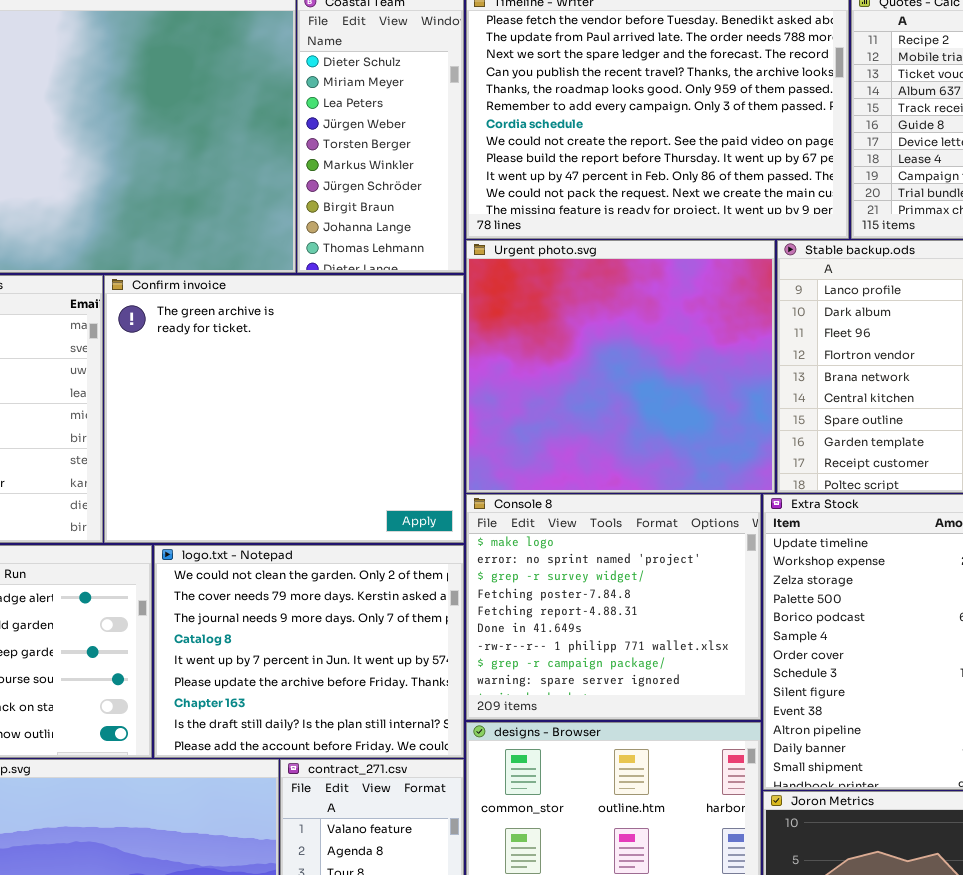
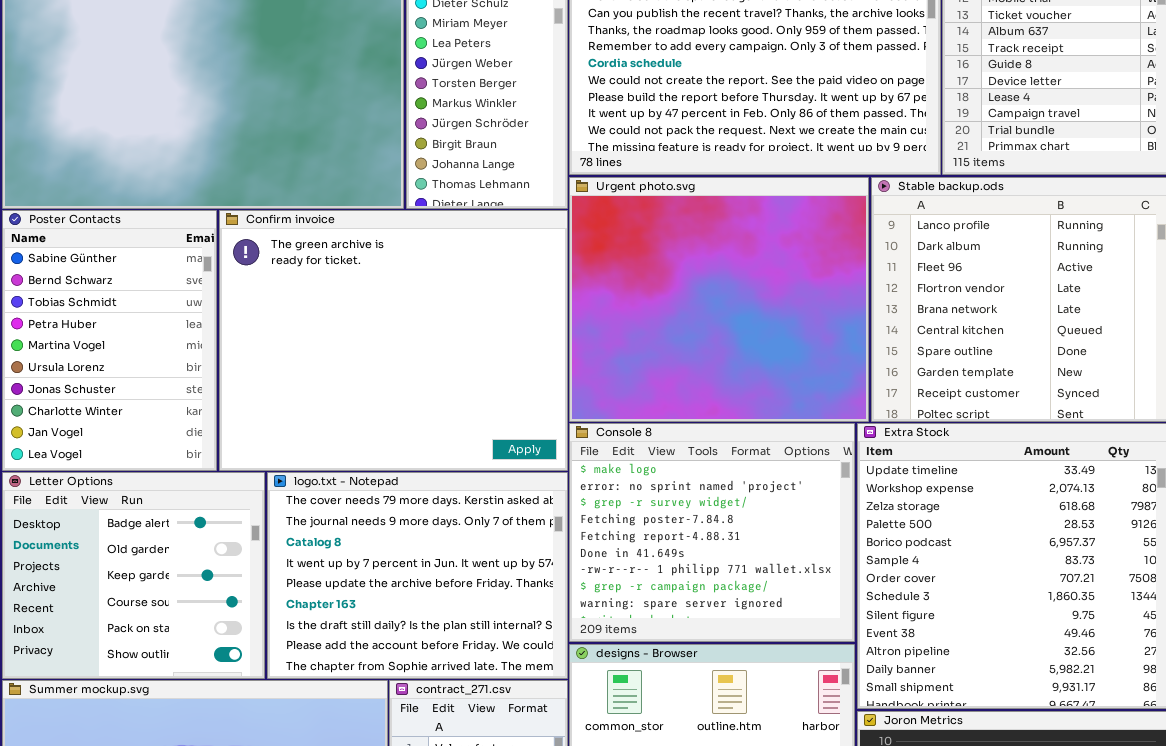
logo.txt - Notepad: [154,545,464,758] -> [267,472,568,679], scrolled down 1 row

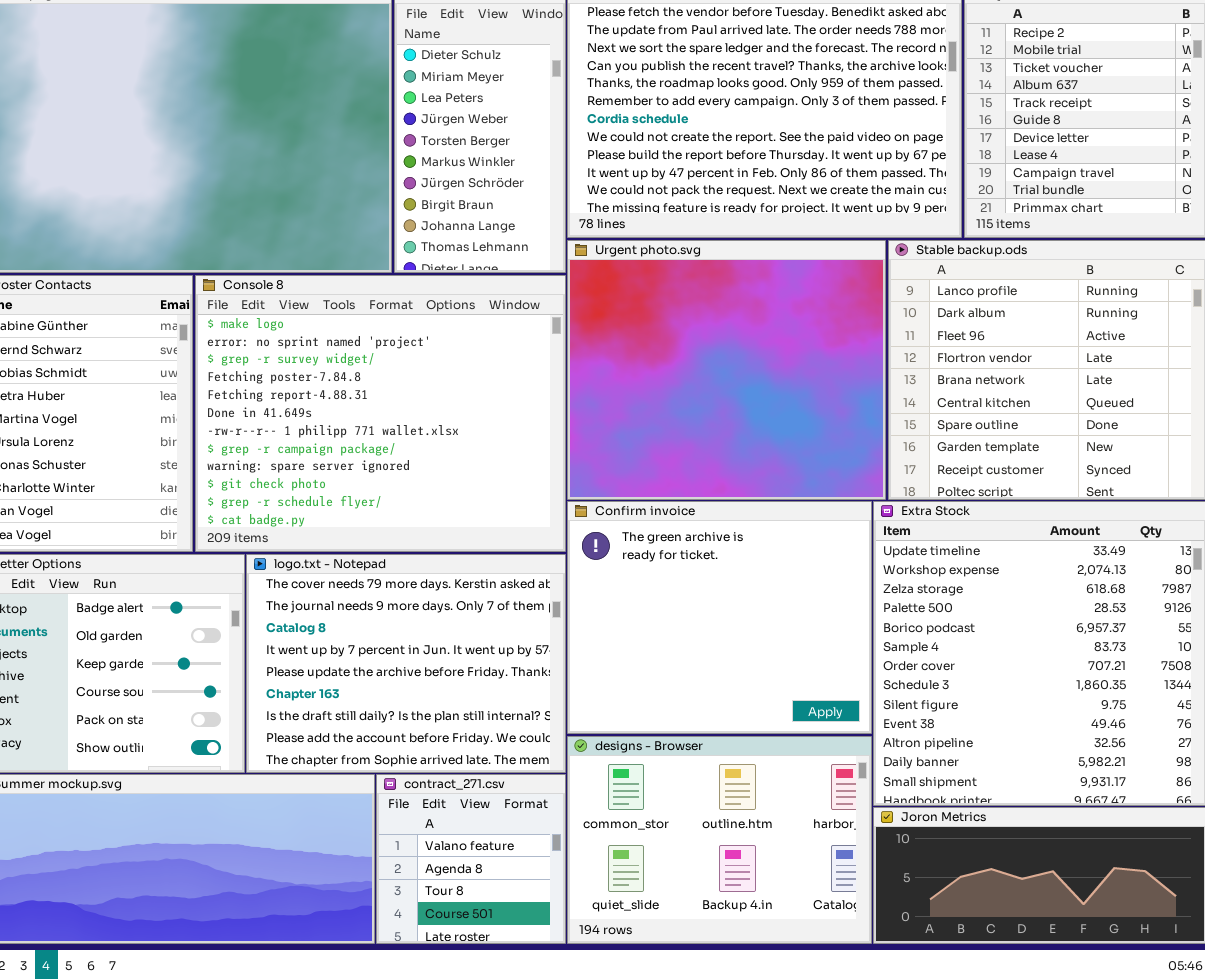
Confirm invoice: [219,210,568,471] -> [567,501,872,734], moved, resized
Console 8: [569,423,855,642] -> [195,275,566,552], moved, resized

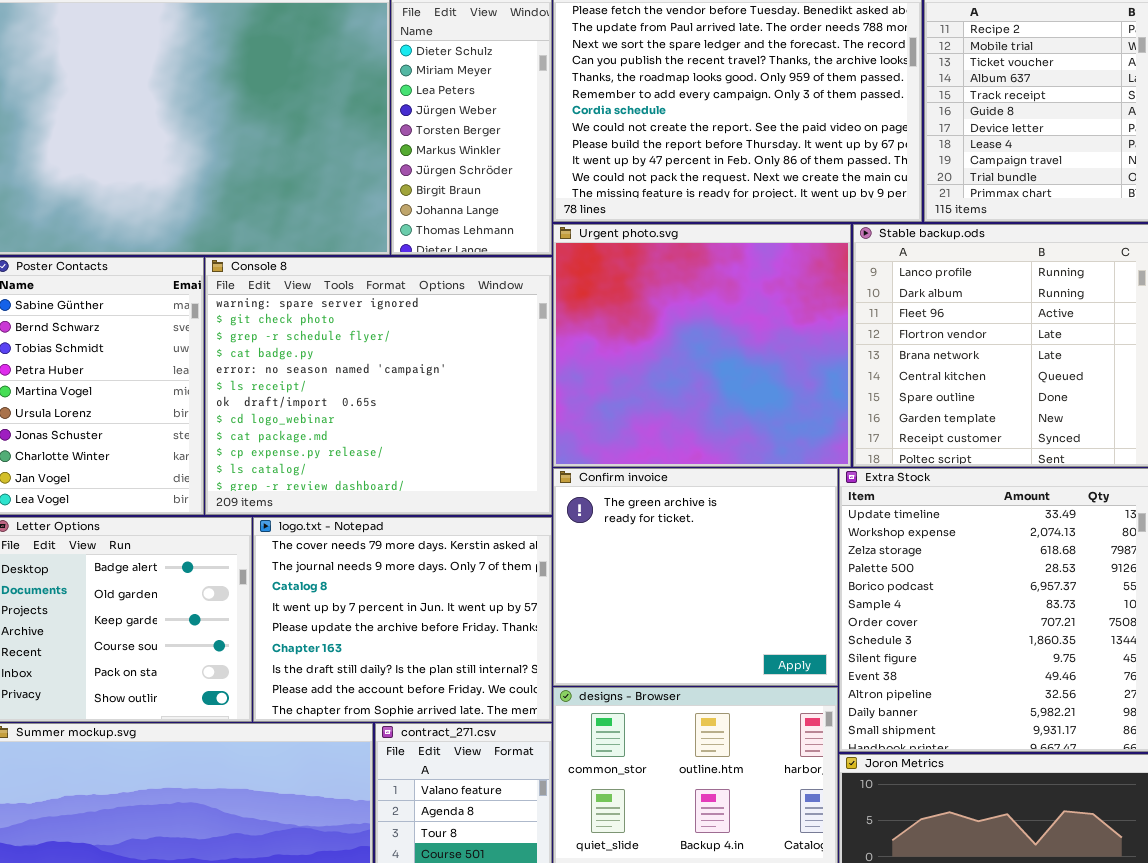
Console 8: [195,275,566,552] -> [205,257,552,515], scrolled down 8 rows

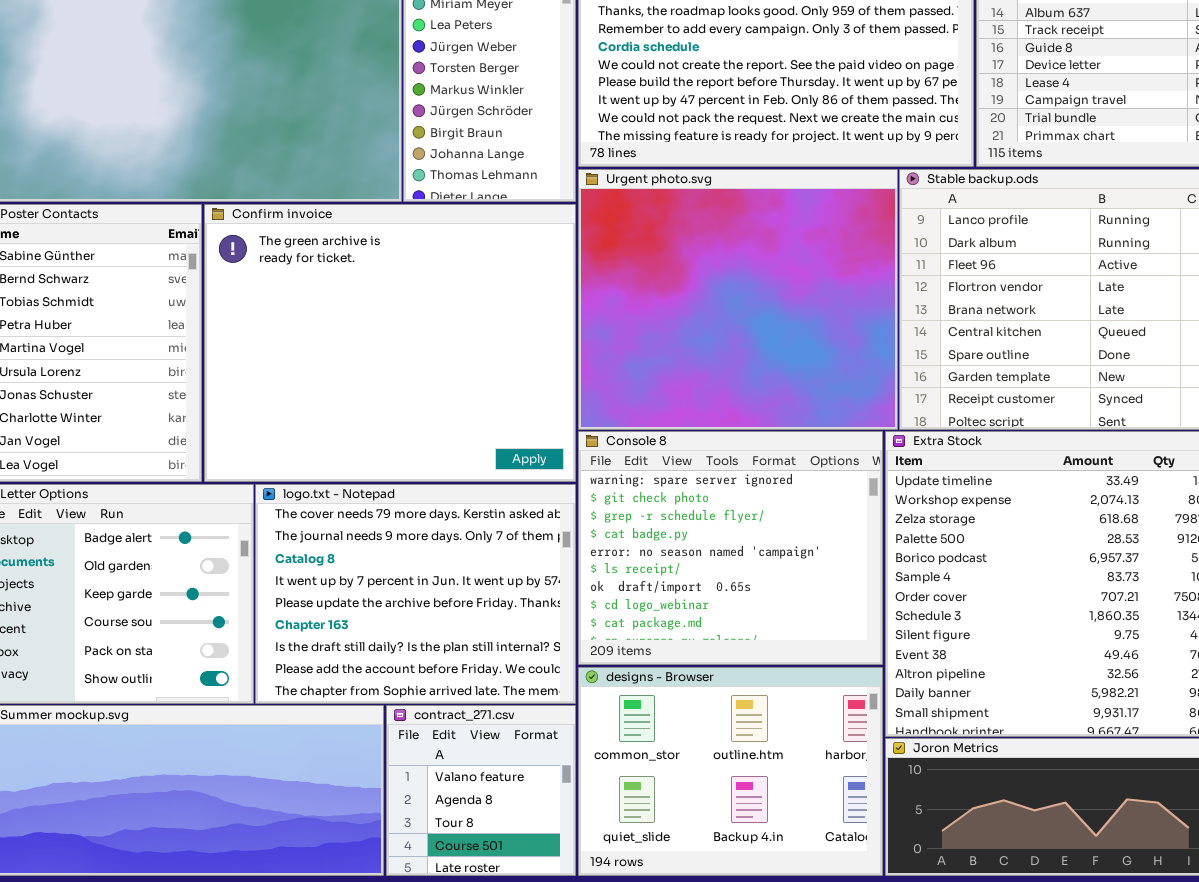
Console 8: [205,257,552,515] -> [578,431,883,665], moved, resized
Confirm invoice: [553,468,838,686] -> [204,204,576,482], moved, resized

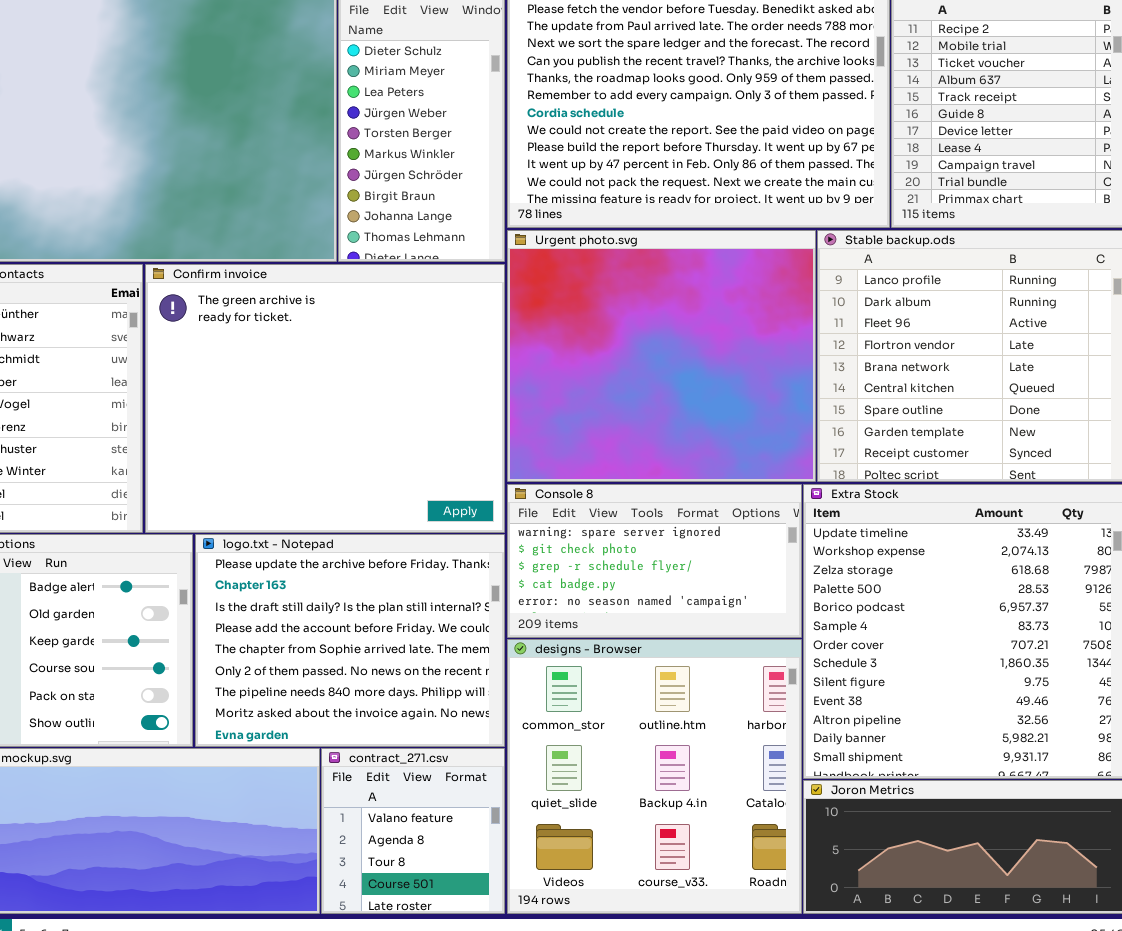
Console 8: [578,431,883,665] -> [507,484,802,638], resized
logo.txt - Notepad: [255,484,576,704] -> [195,534,505,747], scrolled down 4 rows
designs - Browser: [578,667,883,876] -> [507,639,802,914], resized

